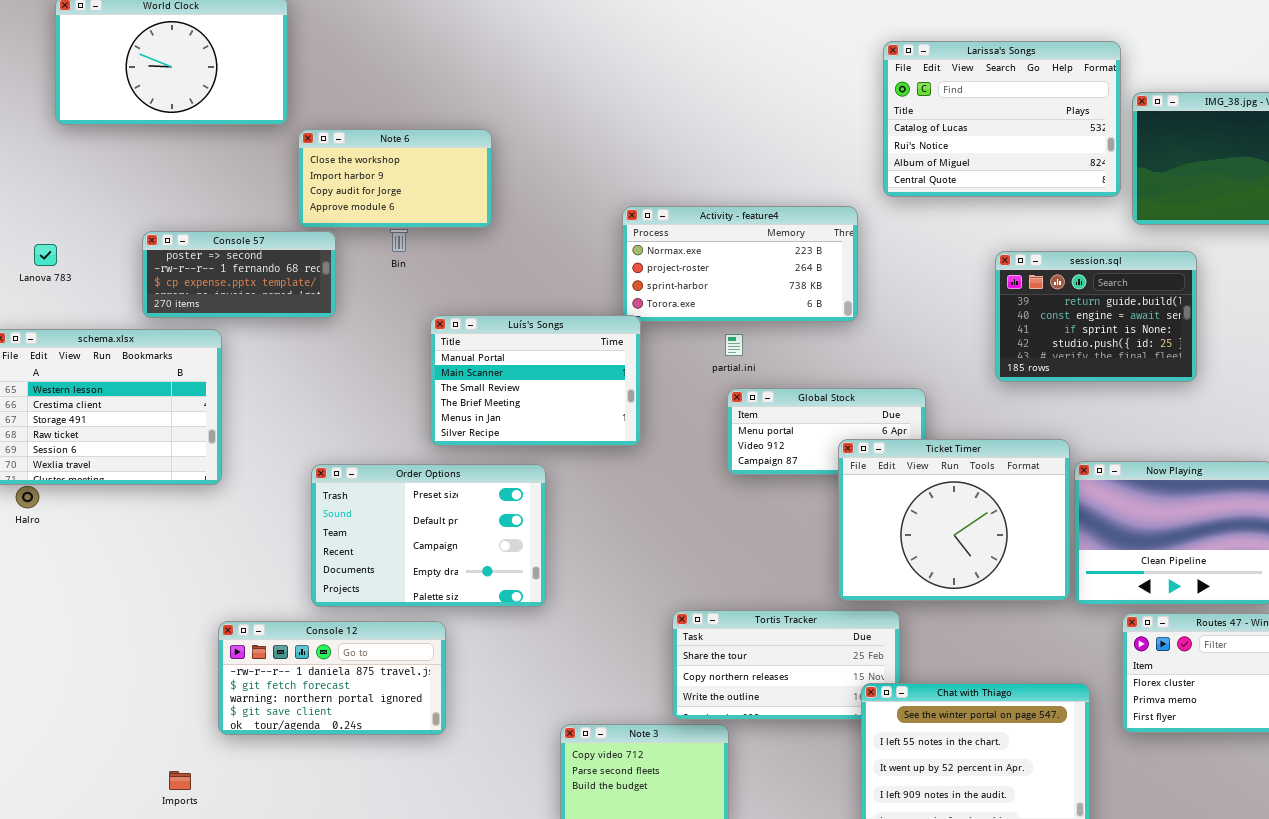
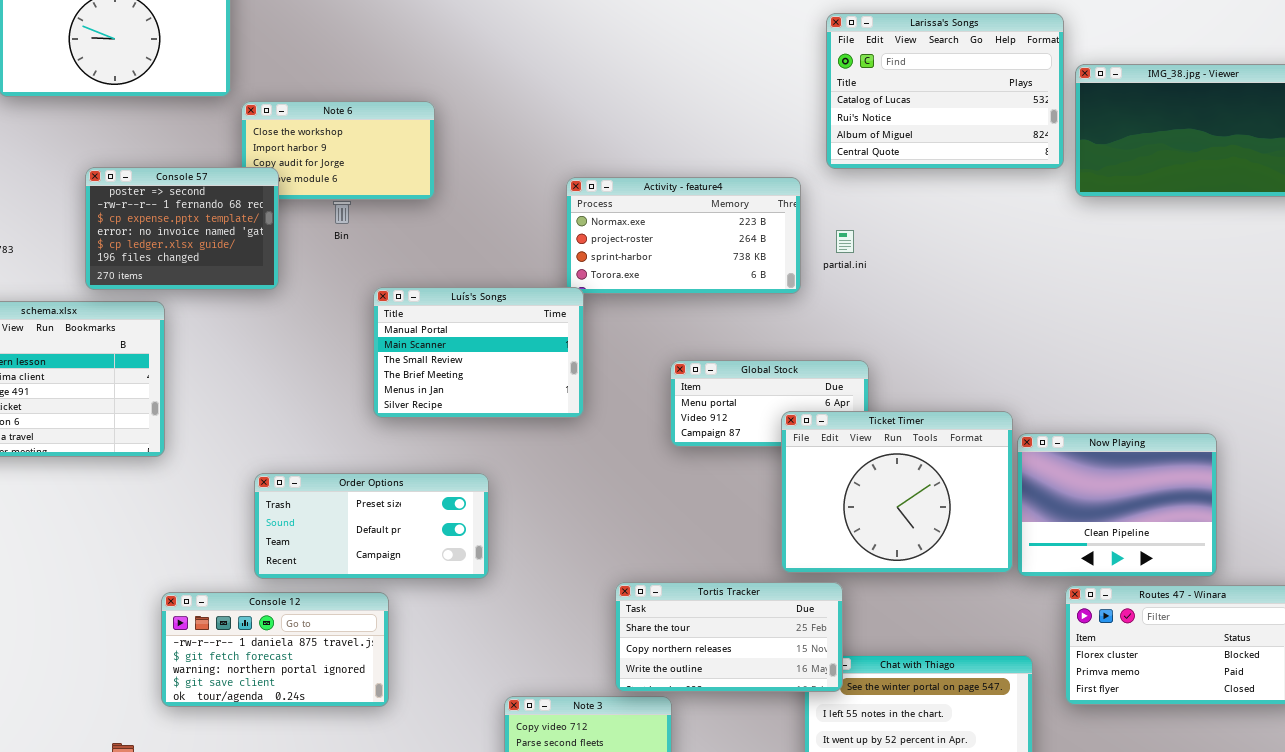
Console 57: [142,231,336,318] -> [85,167,279,290], resized
session.sql: [995,251,1197,382] -> none, closed
partial.ini: [725,334,743,356] -> [836,230,854,253], moved
Order Options: [311,464,546,607] -> [254,473,489,579], resized
Tortis Tracker: [672,610,900,720] -> [615,582,843,692], raised

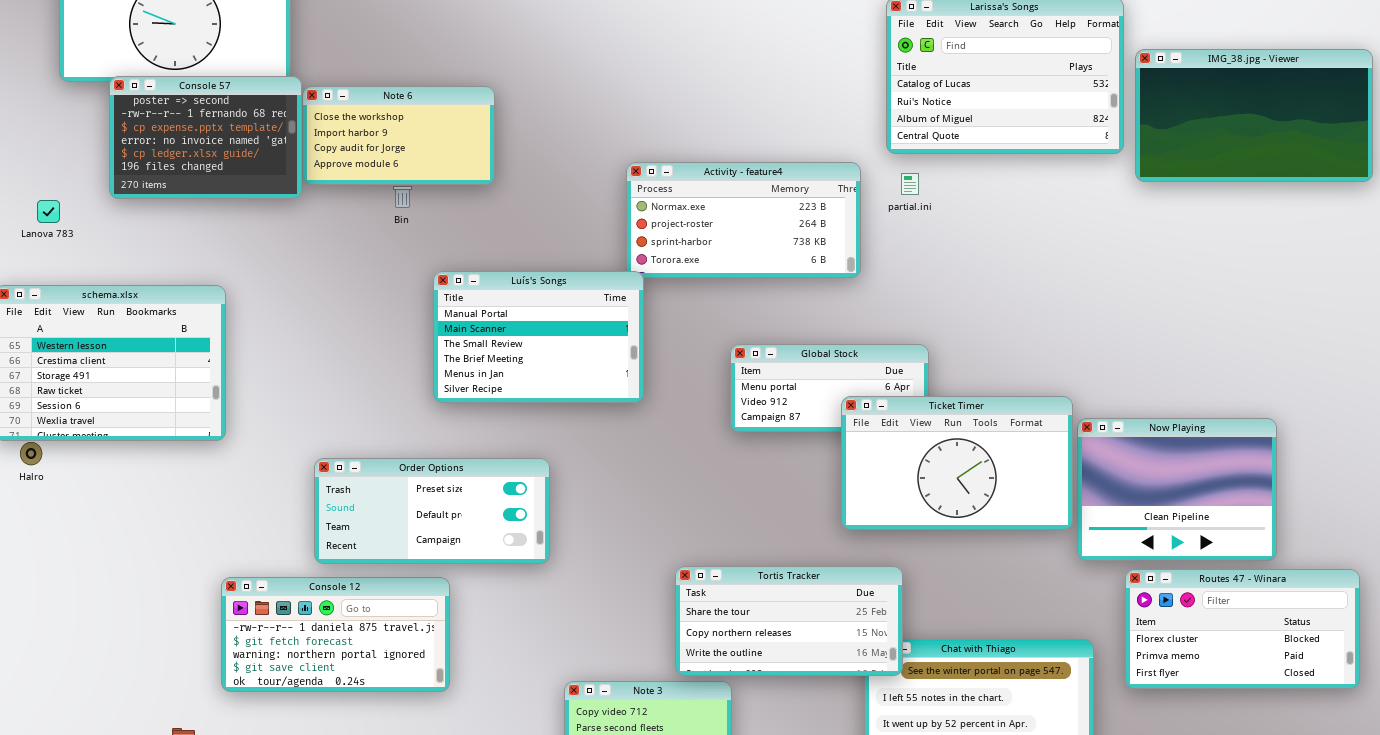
Console 57: [85,167,279,290] -> [109,76,302,199], moved
partial.ini: [836,230,854,253] -> [901,173,919,195], moved
Ticket Timer: [781,411,1013,573] -> [841,396,1073,530], resized

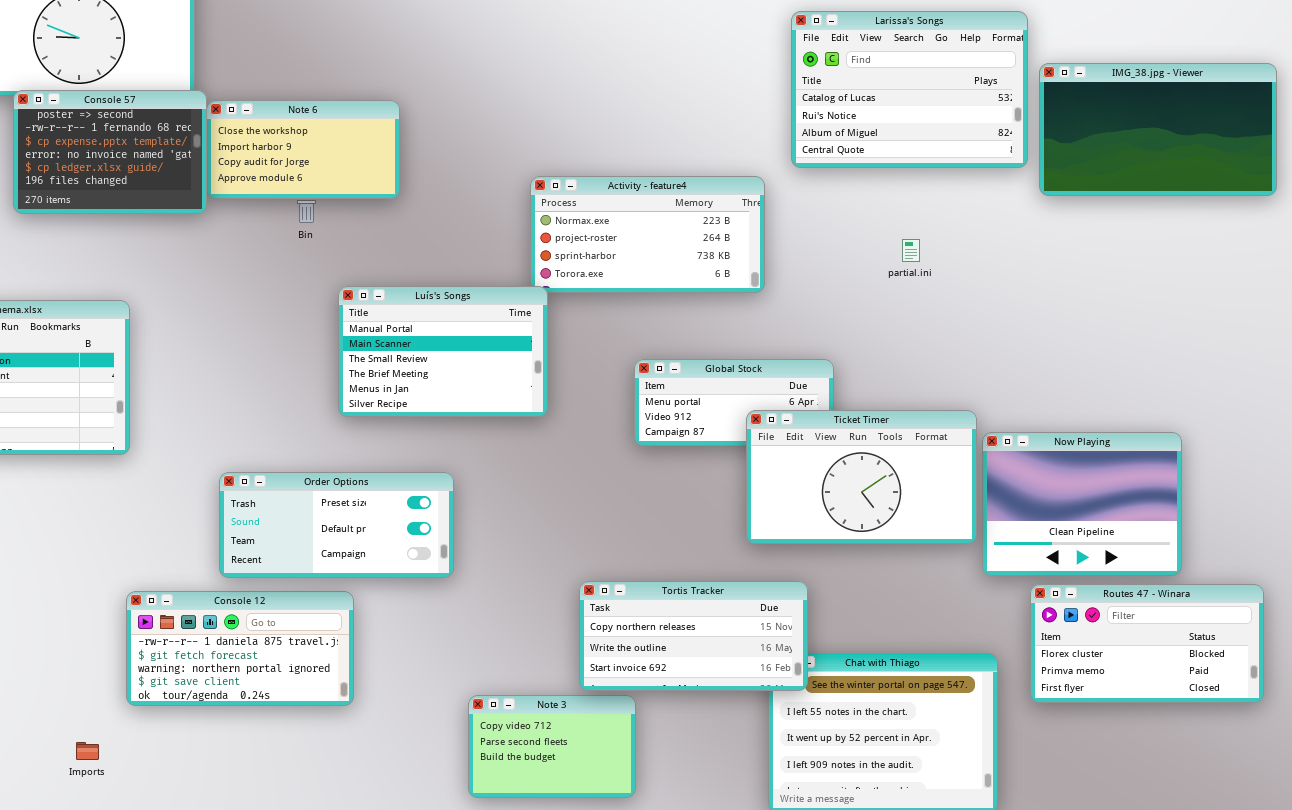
partial.ini: [901,173,919,195] -> [902,239,920,262], moved
Tortis Tracker: [675,566,903,676] -> [579,581,808,691], scrolled down 1 row

